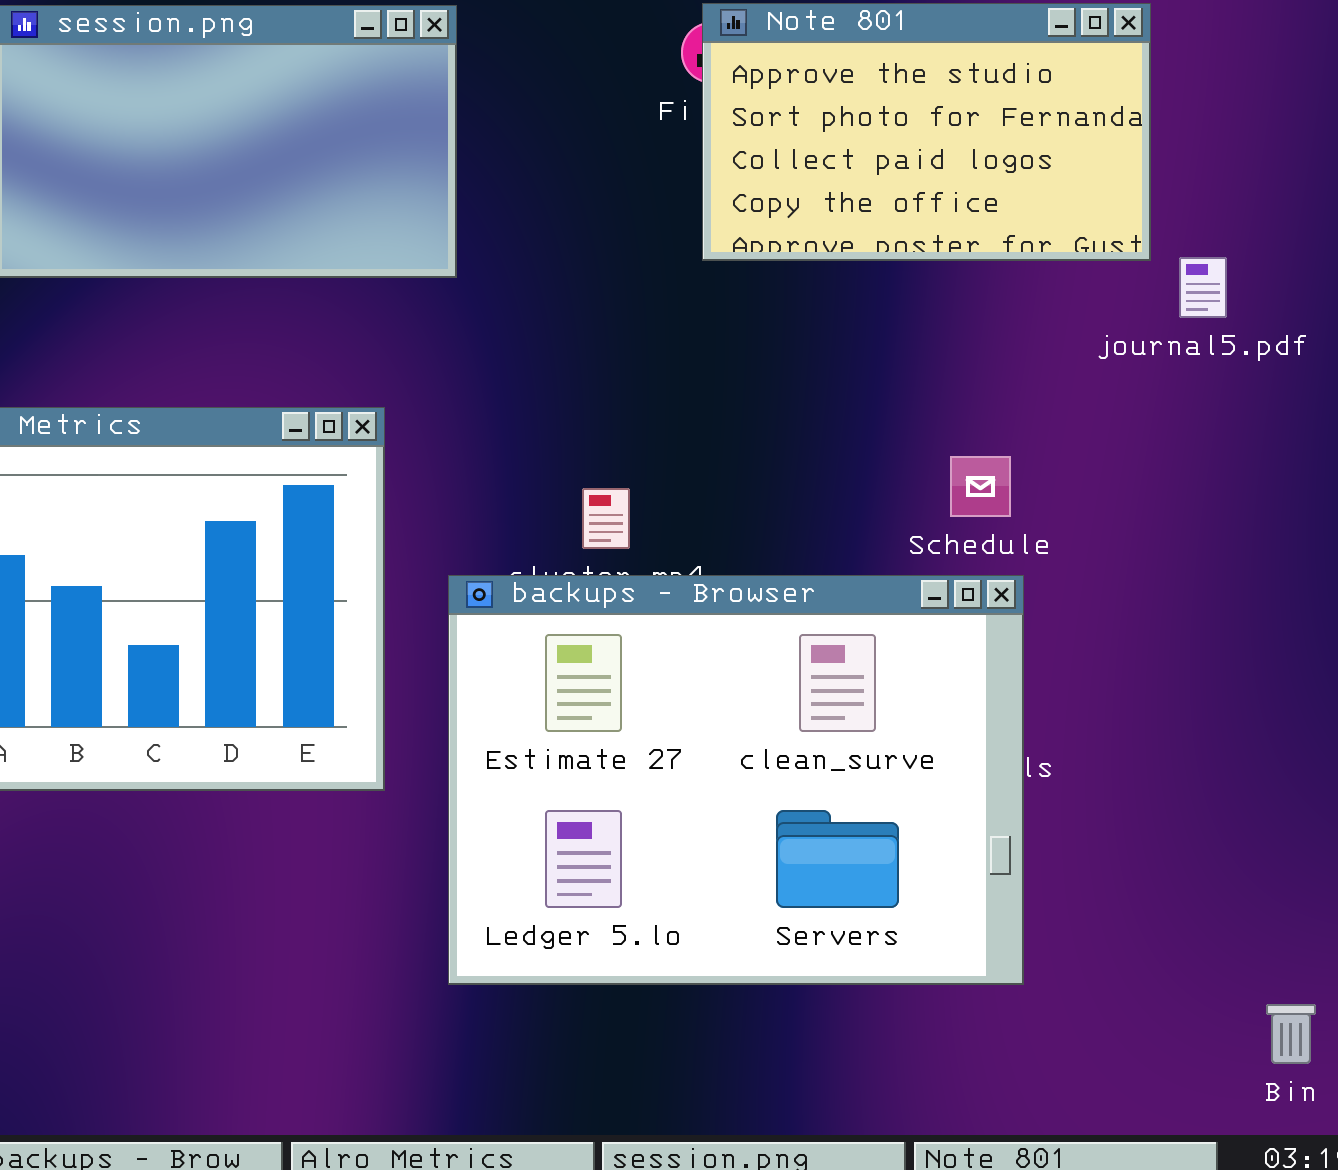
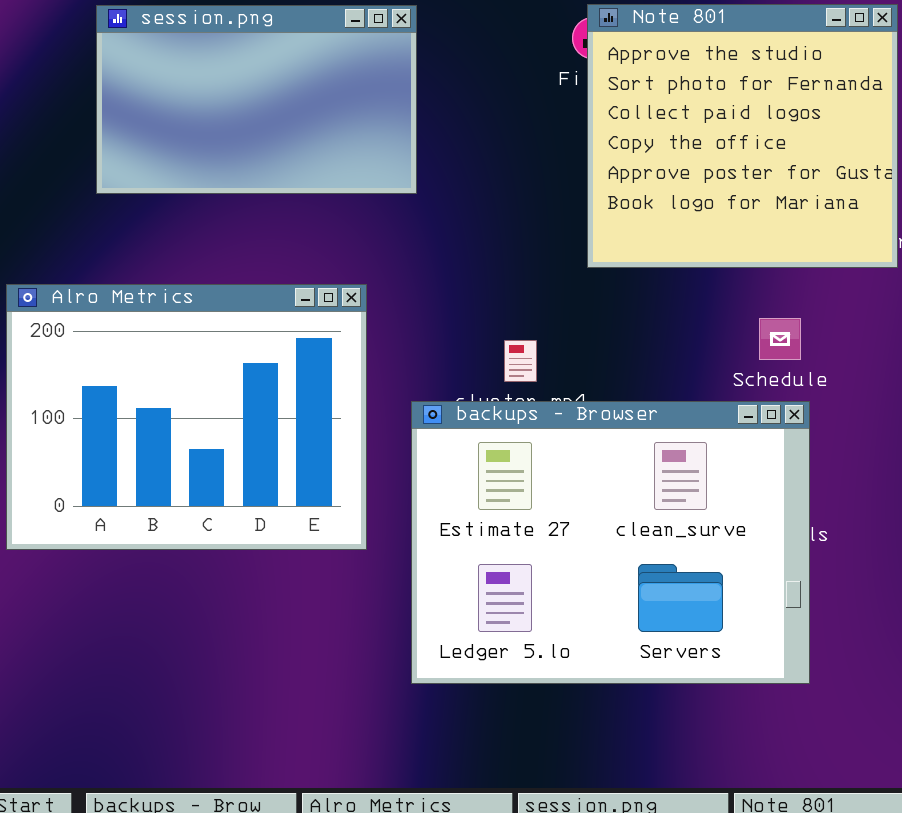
Note 801: [702,3,1151,261] -> [587,4,898,268], resized

